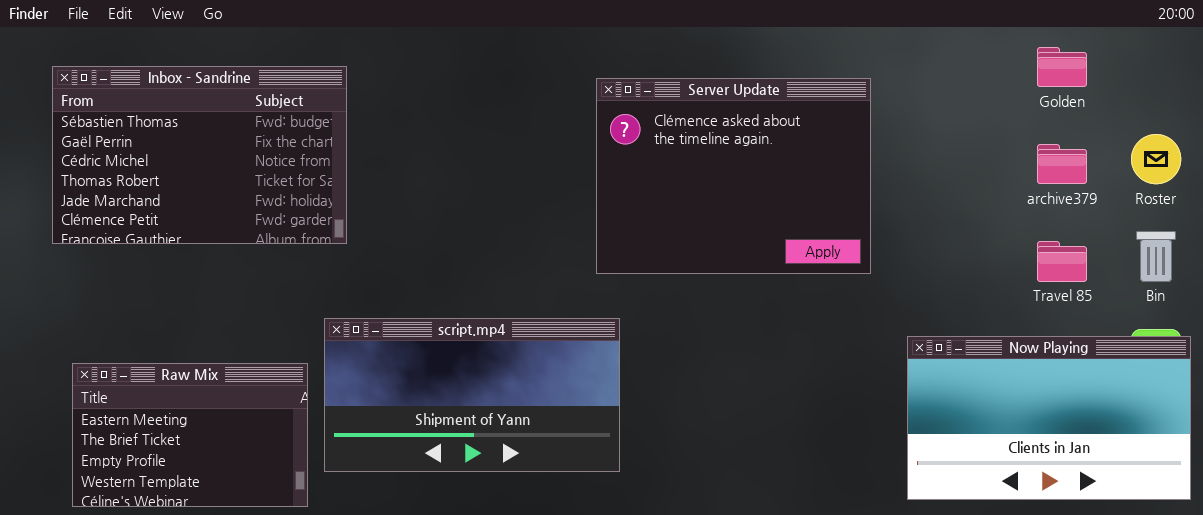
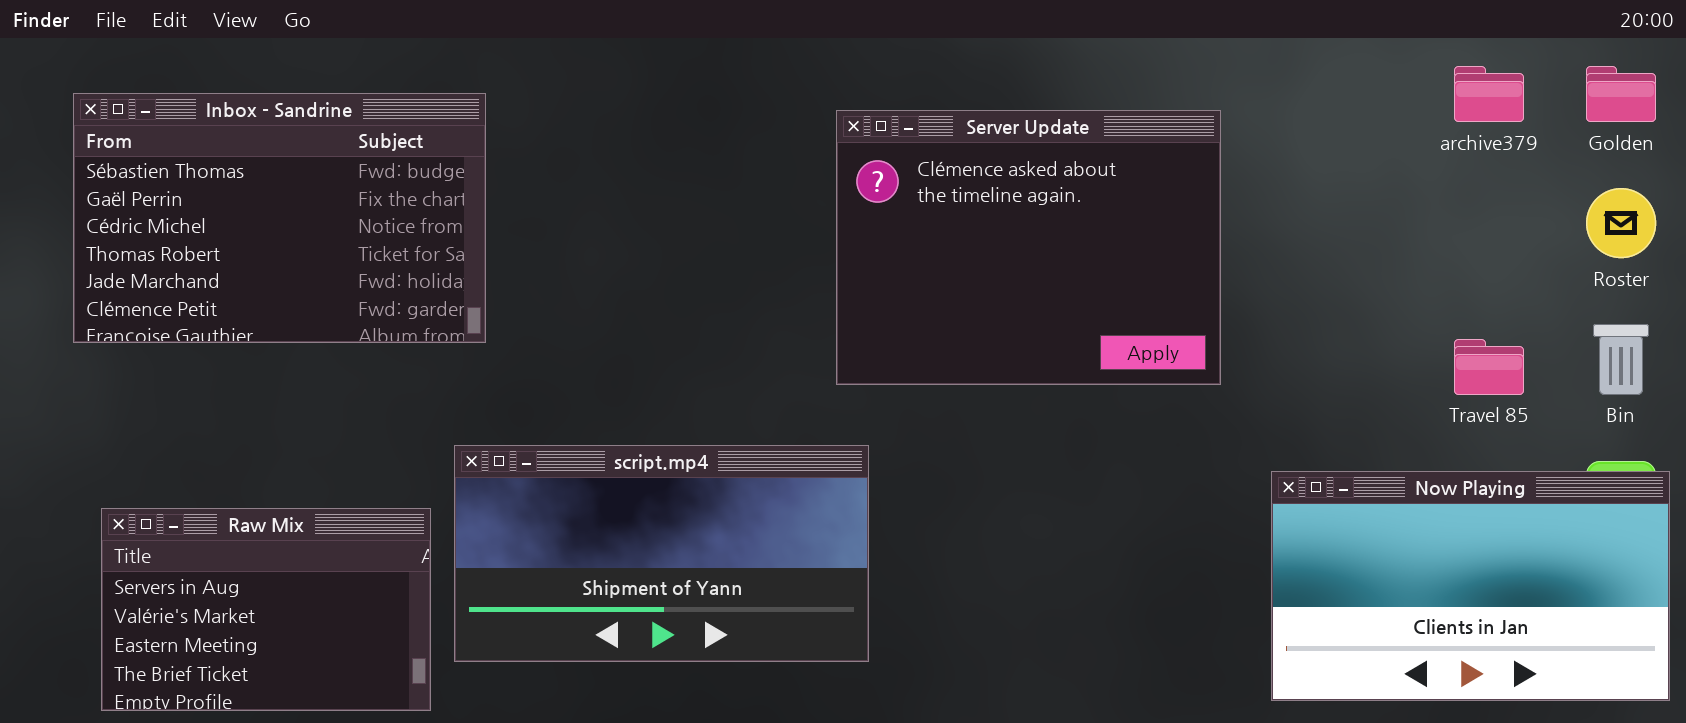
Golden: [1037,47,1087,87] -> [1586,66,1656,122], moved
archive379: [1037,144,1087,184] -> [1454,66,1524,122], moved
Raw Mix: [72,363,308,507] -> [101,508,431,711], scrolled up 2 rows

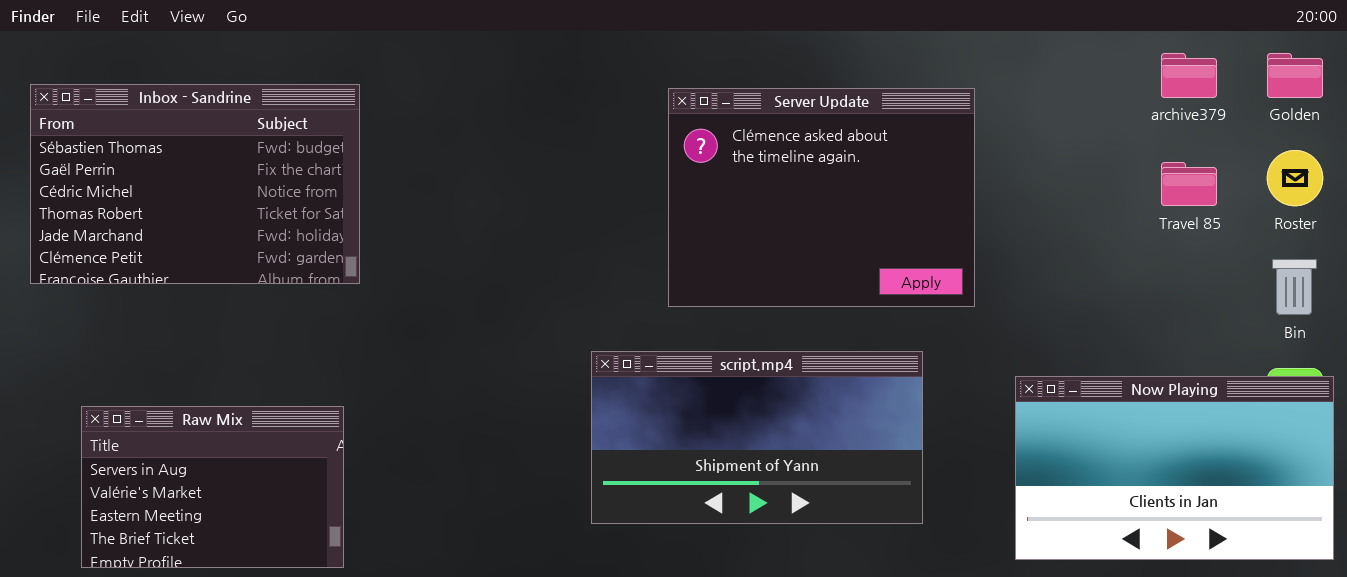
Inbox - Sandrine: [73,93,486,343] -> [30,84,360,284], moved
Travel 85: [1454,339,1524,395] -> [1161,162,1217,206], moved
script.mp4: [454,445,869,662] -> [591,351,923,524], moved

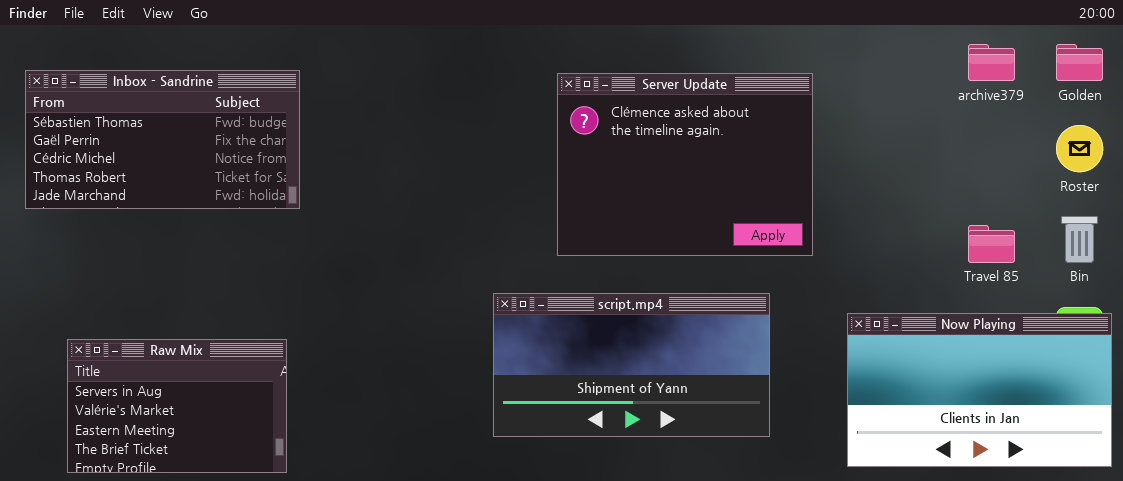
Inbox - Sandrine: [30,84,360,284] -> [25,70,300,209], resized
Travel 85: [1161,162,1217,206] -> [968,225,1015,263], moved

